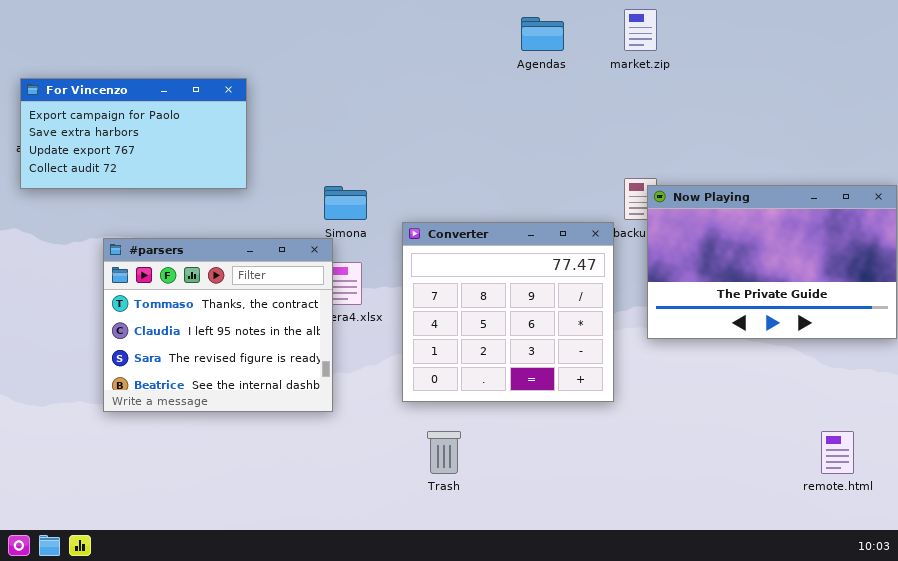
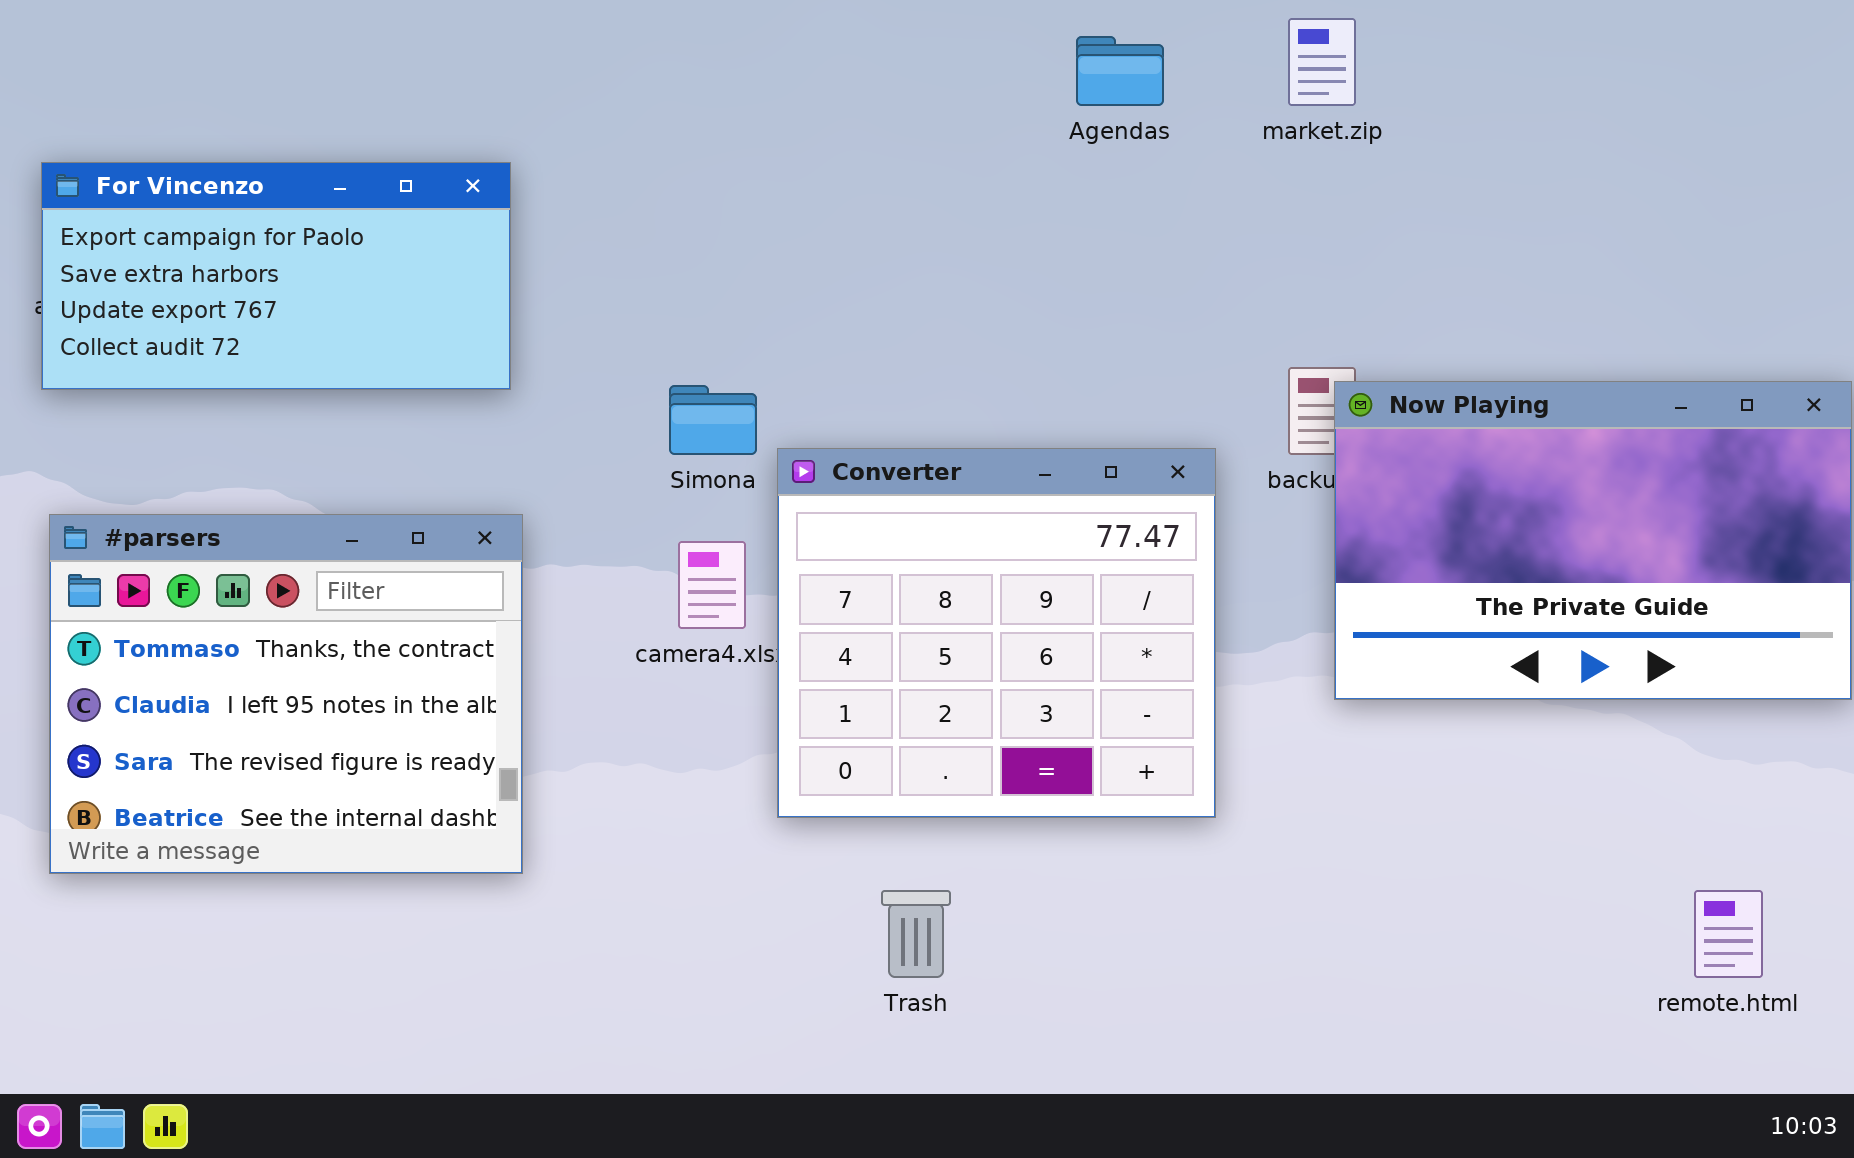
Converter: [402,222,614,402] -> [777,448,1216,818], moved
#parsers: [103,238,333,412] -> [49,514,523,874], moved

